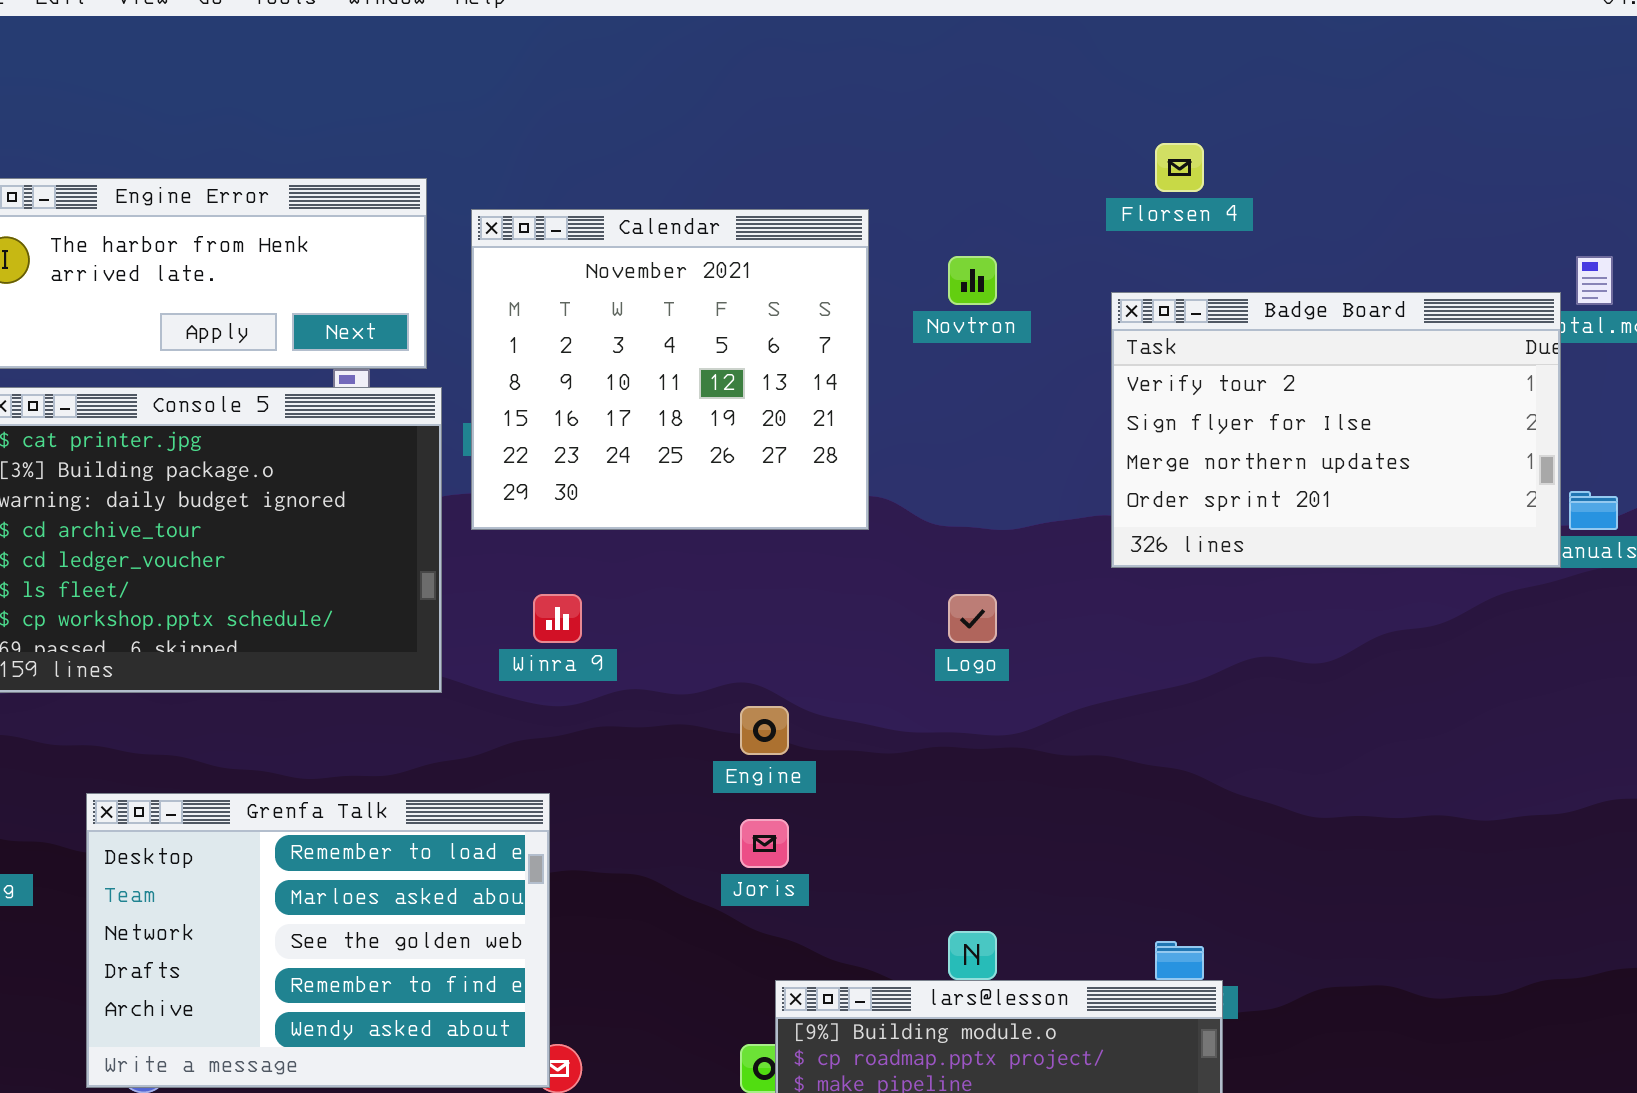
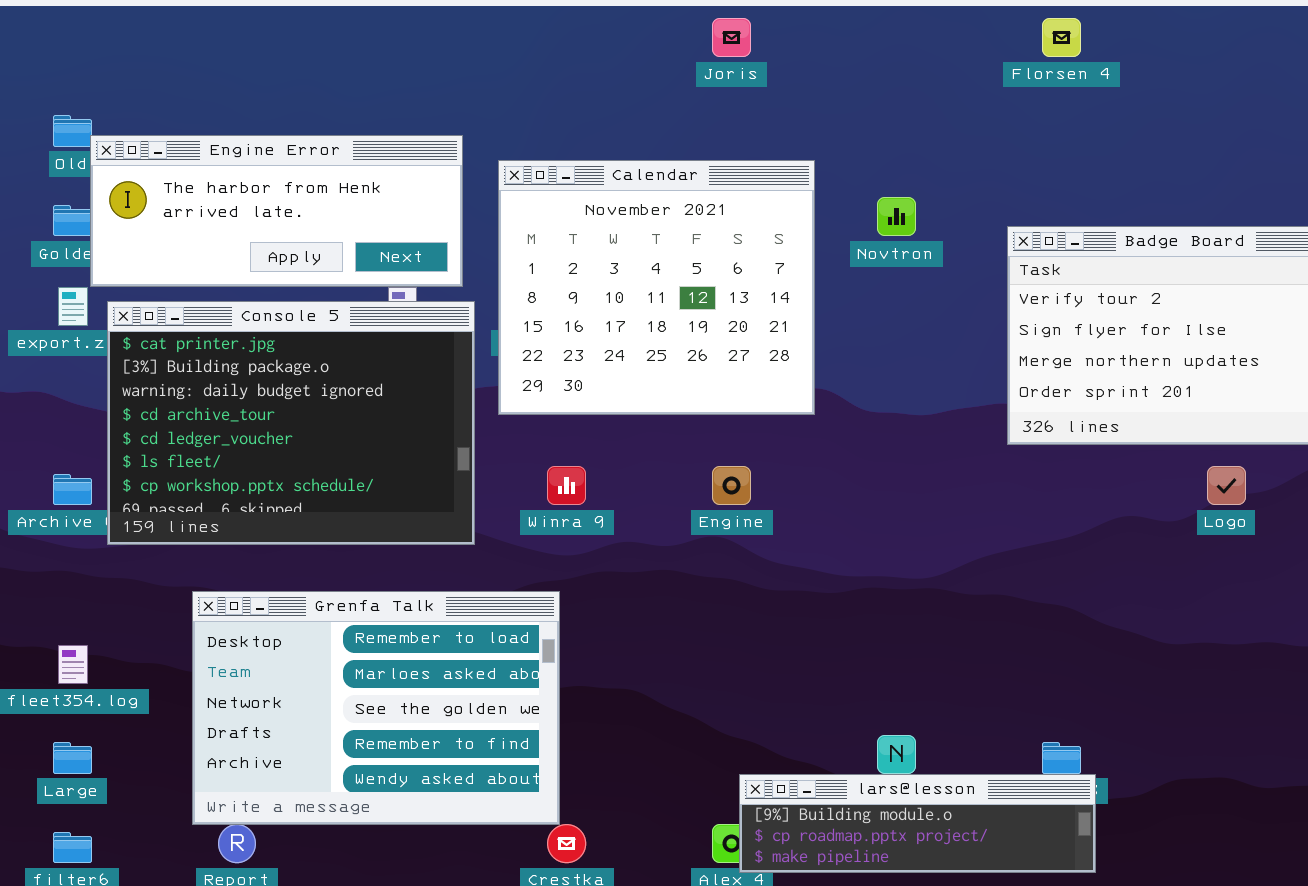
Florsen 4: [1155,143,1204,192] -> [1042,18,1081,57], moved
Logo: [948,594,997,643] -> [1207,466,1246,505], moved
Engine: [740,706,789,755] -> [712,466,751,505], moved
Grenfa Talk: [86,793,550,1088] -> [192,591,560,825], moved
Joris: [740,819,789,868] -> [712,18,751,57], moved

